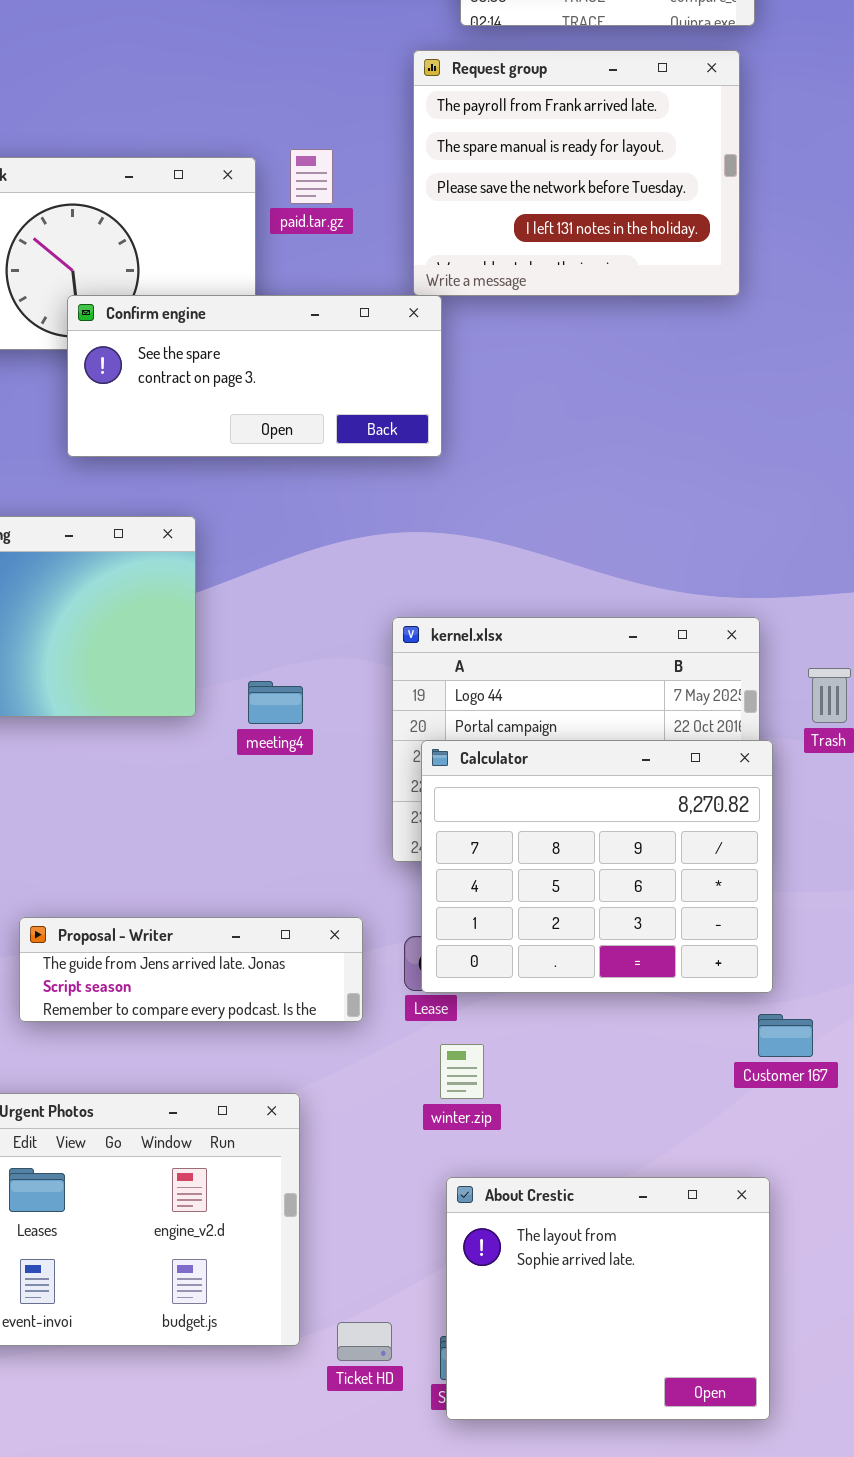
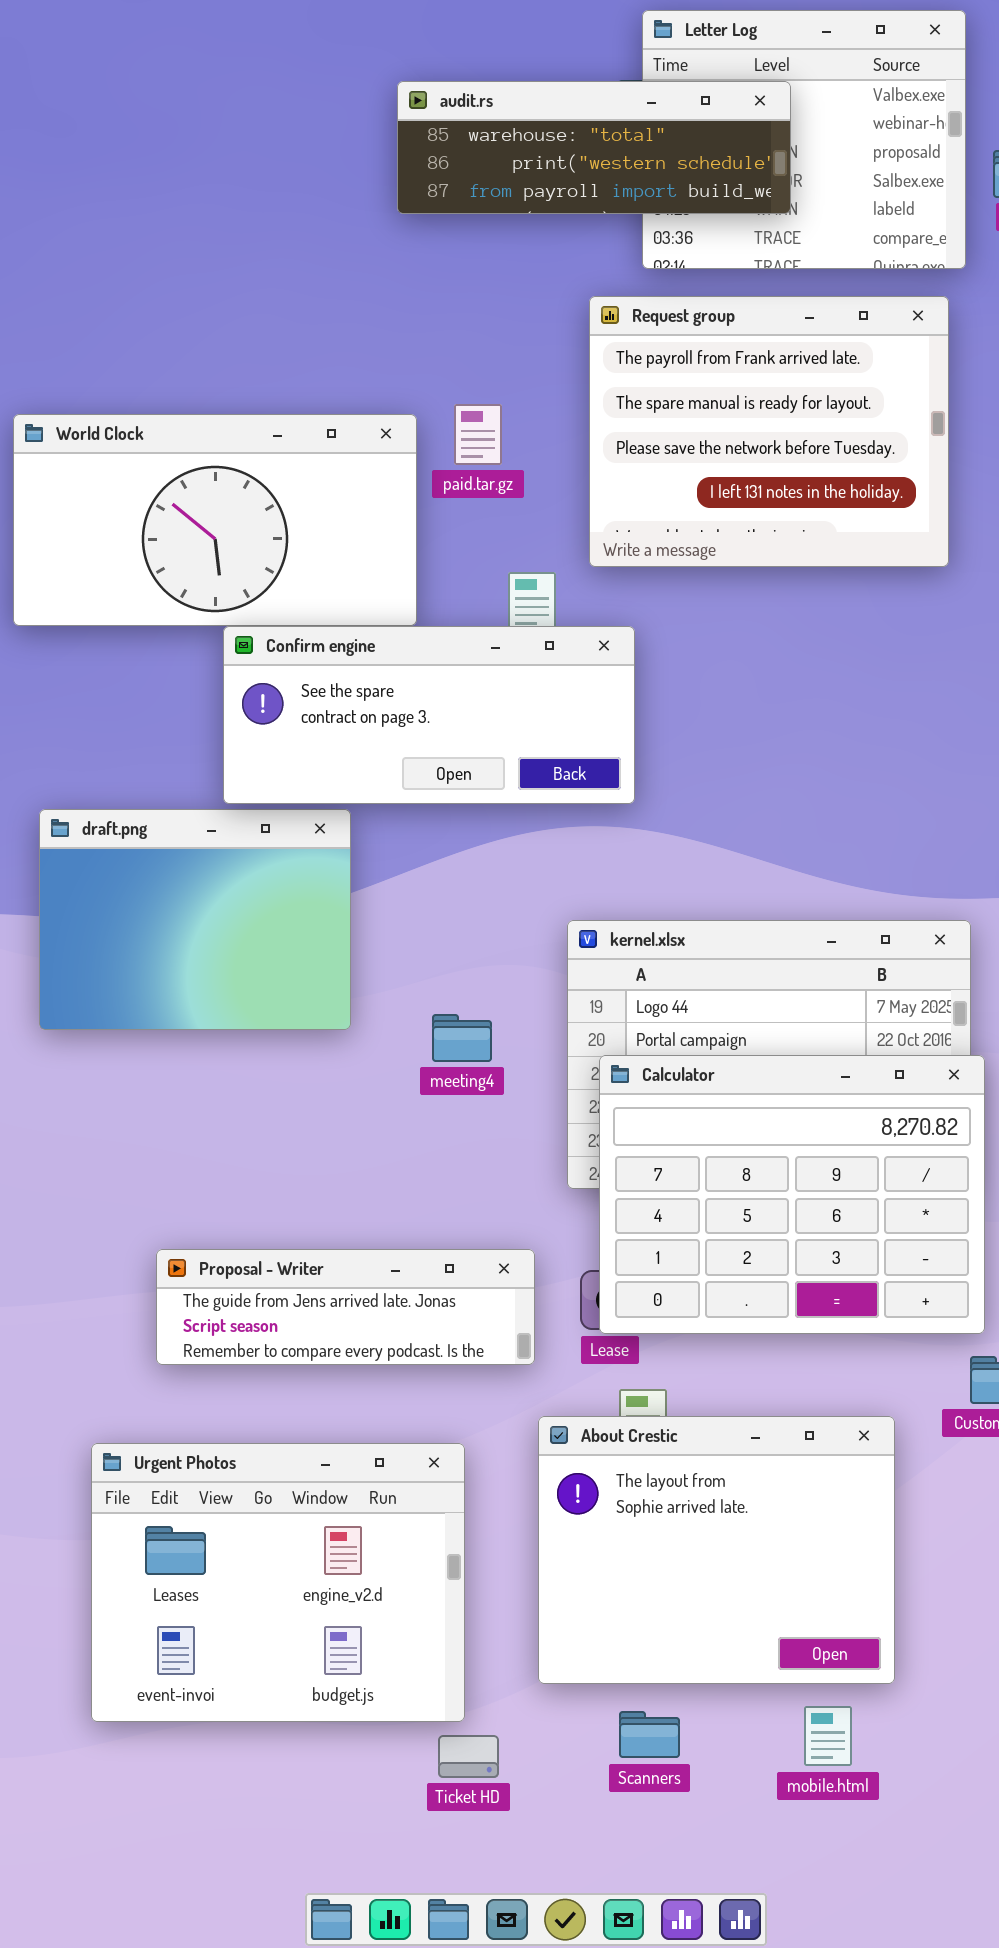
Confirm engine: [67,295,442,457] -> [223,626,635,804], moved
meeting4: [248,681,303,724] -> [432,1014,492,1062], moved
About Crestic: [446,1177,770,1420] -> [538,1416,895,1684], moved
Ticket HD: [337,1322,392,1361] -> [438,1735,499,1778], moved

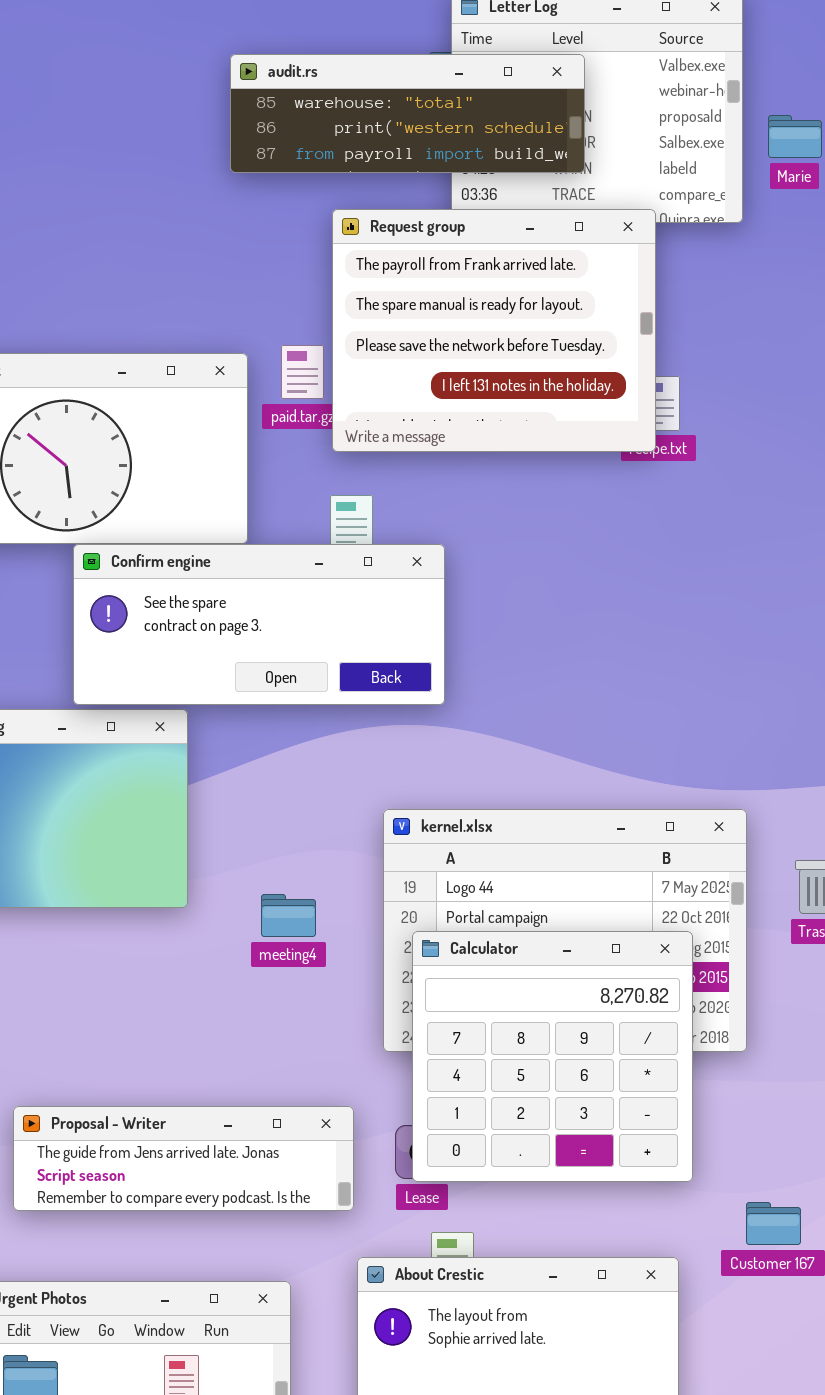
Request group: [589,296,949,567] -> [332,209,656,452], moved
Calculator: [599,1055,985,1334] -> [412,931,693,1182], resized

